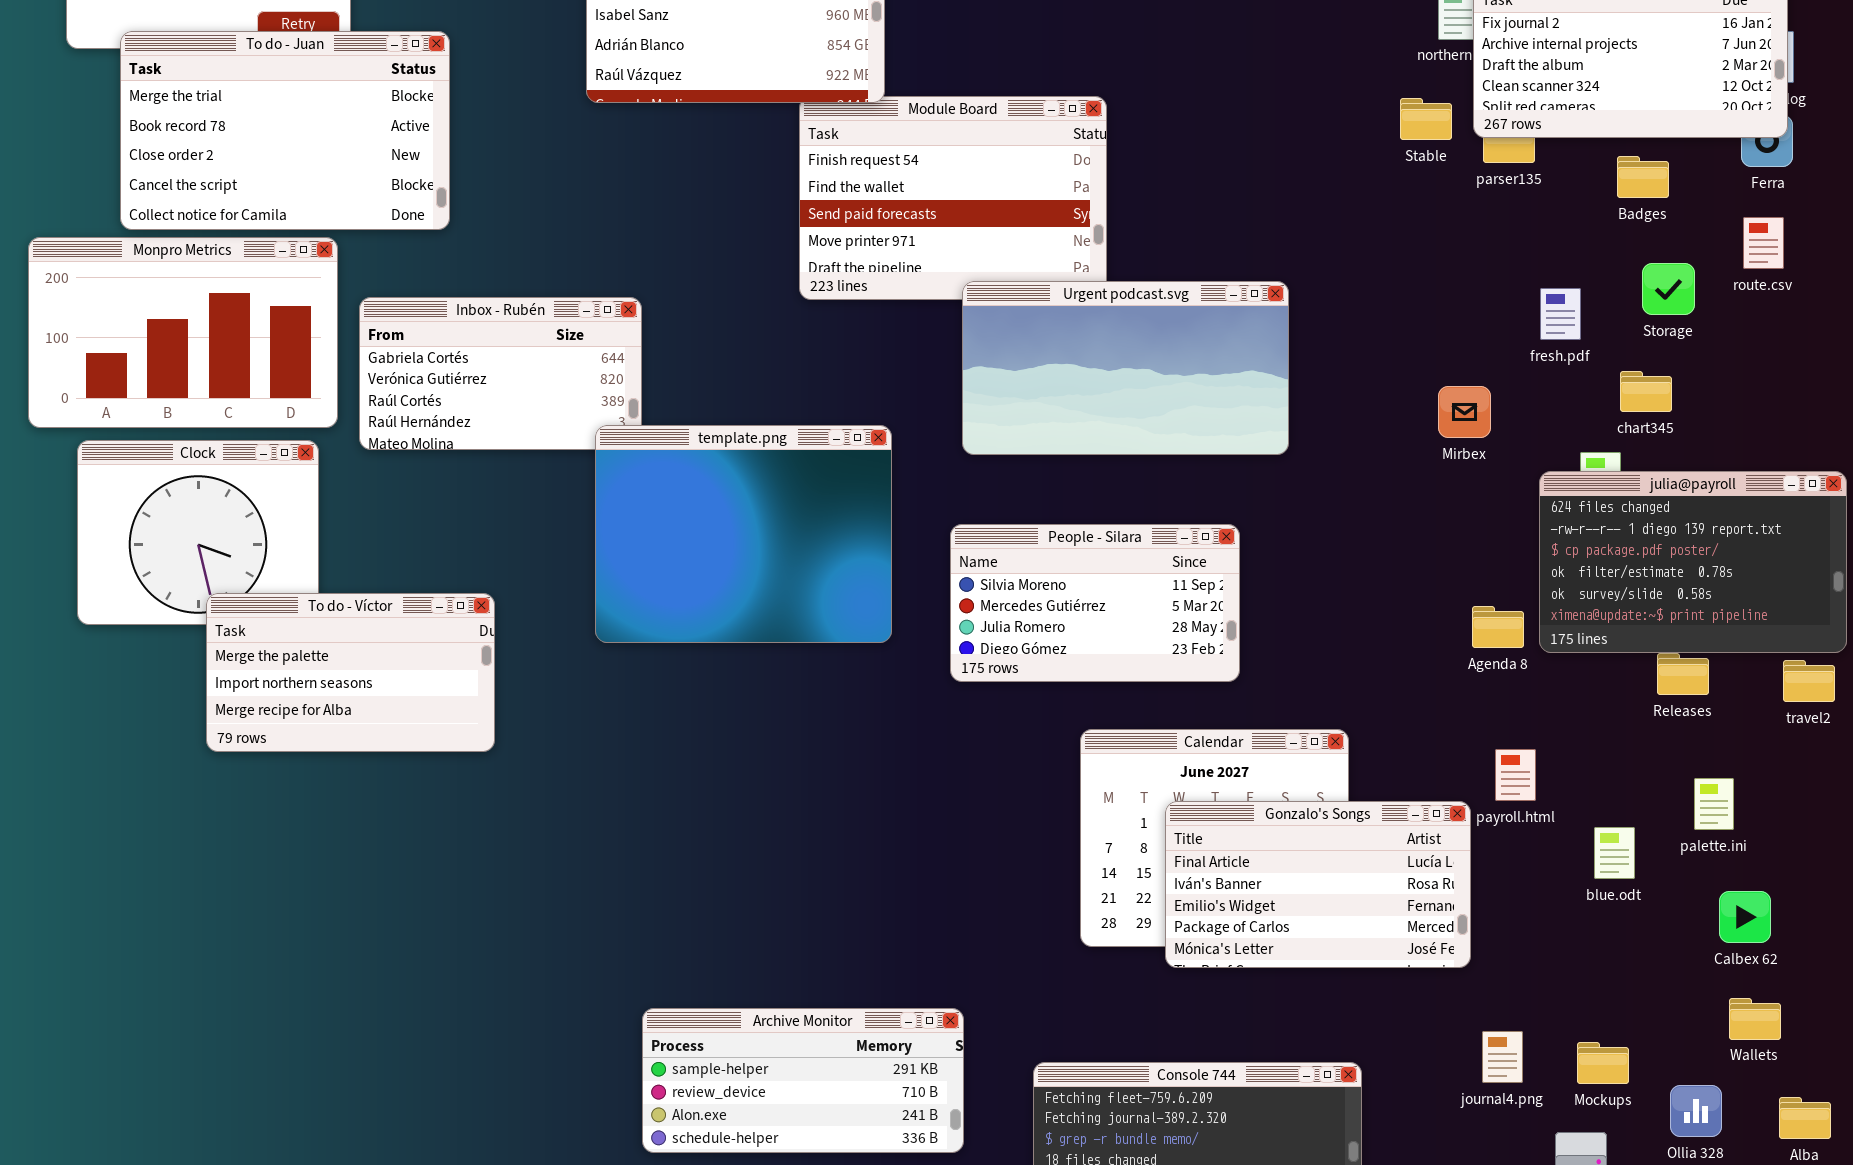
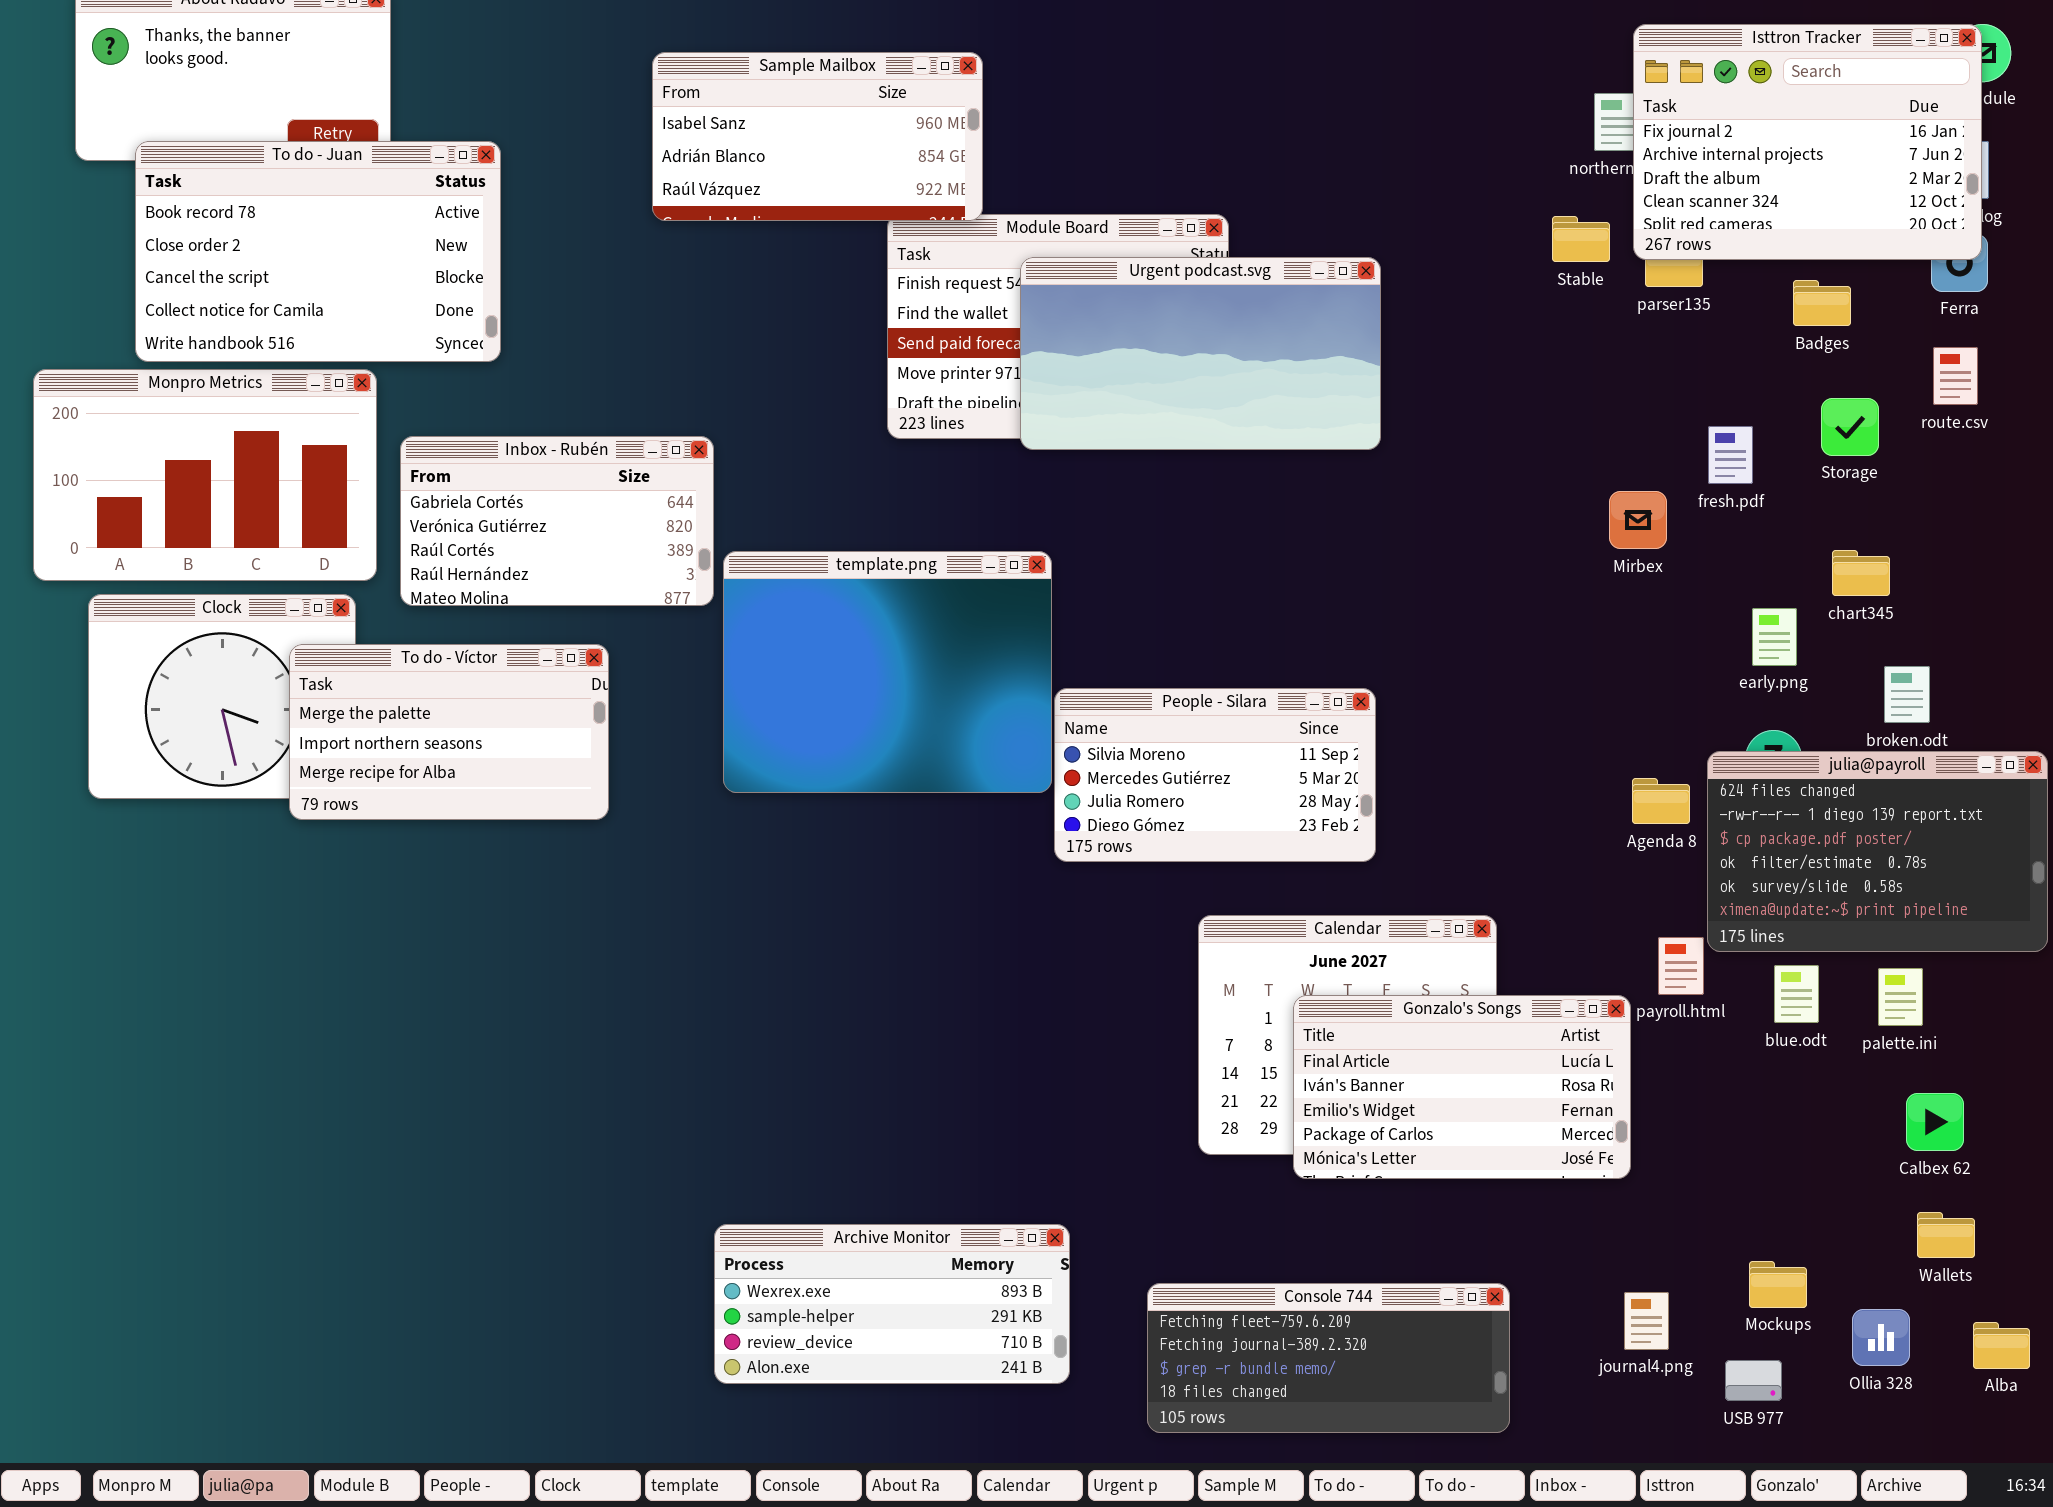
To do - Juan: [120,31,450,230] -> [135,141,501,362], scrolled down 1 row
Urgent podcast.svg: [962,281,1289,455] -> [1020,257,1381,450], moved
chart345: [1620,371,1672,412] -> [1832,550,1890,596], moved
Mirbex: [1438,386,1491,438] -> [1609,491,1667,549], moved
template.png: [595,425,892,643] -> [723,551,1052,793], moved
julia@payroll: [1539,471,1847,653] -> [1707,751,2048,952], moved
To do - Víctor: [206,593,495,752] -> [289,644,609,820], moved
blue.odt: [1594,827,1635,879] -> [1774,965,1819,1023], moved
Archive Monitor: [642,1008,964,1153] -> [714,1224,1070,1384], scrolled up 1 row
journal4.png: [1482,1031,1523,1083] -> [1624,1292,1669,1350], moved

